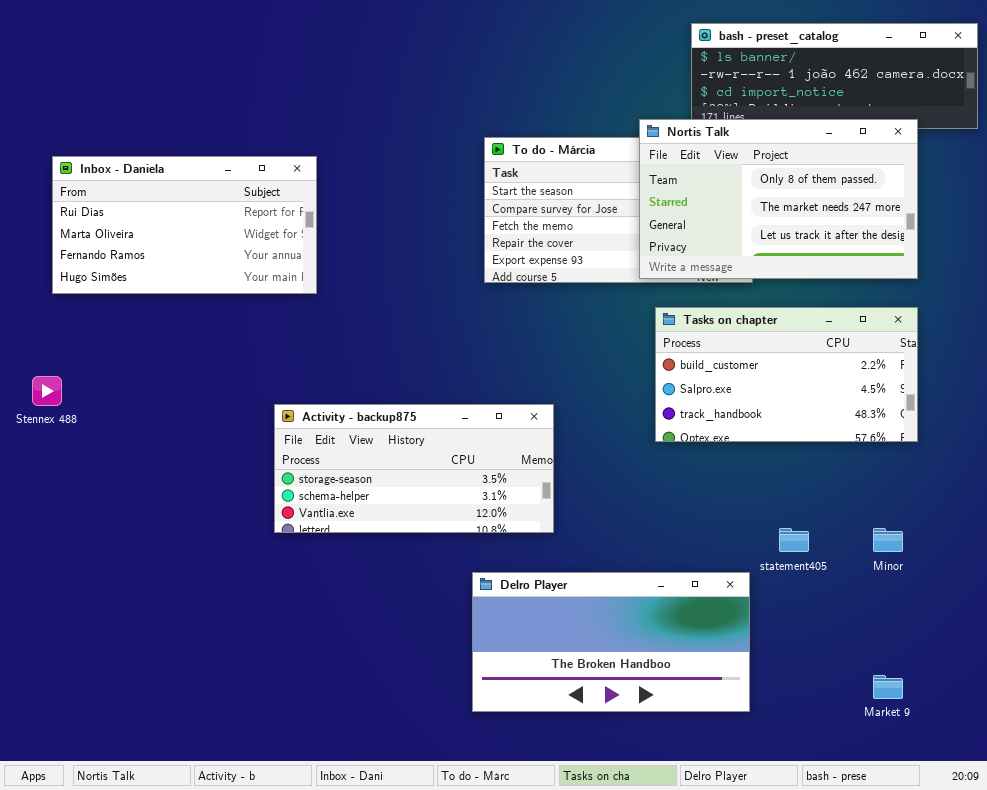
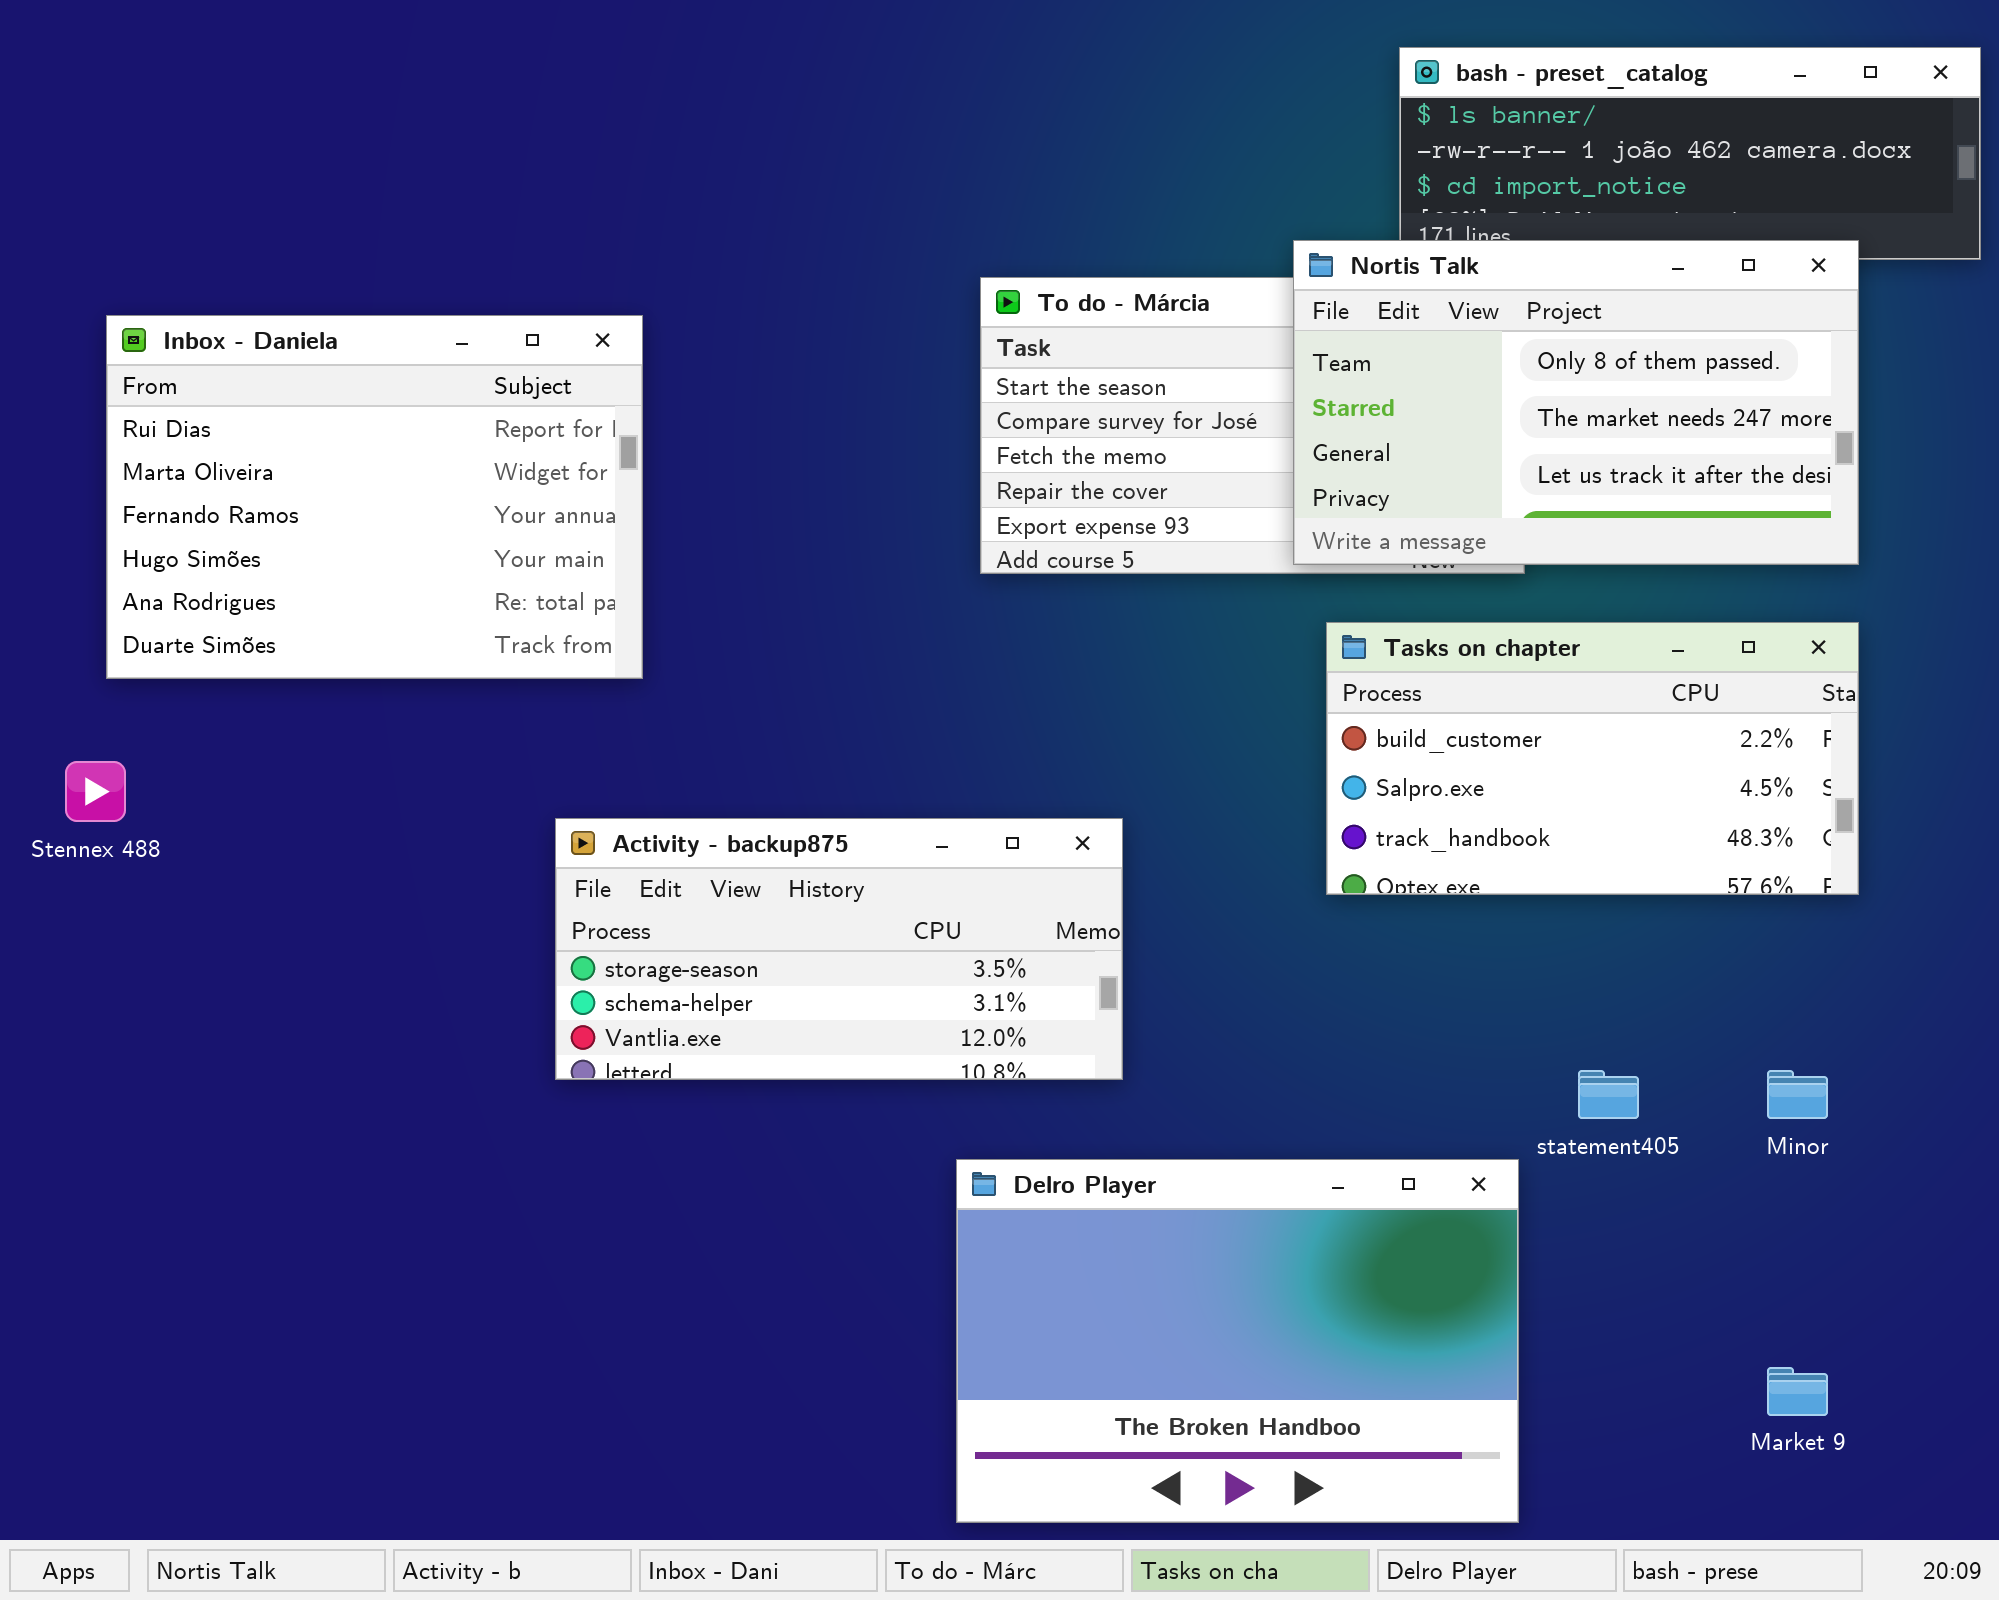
Inbox - Daniela: [52,156,317,294] -> [106,315,643,679], resized
Delro Player: [472,572,750,712] -> [956,1159,1519,1523], resized

